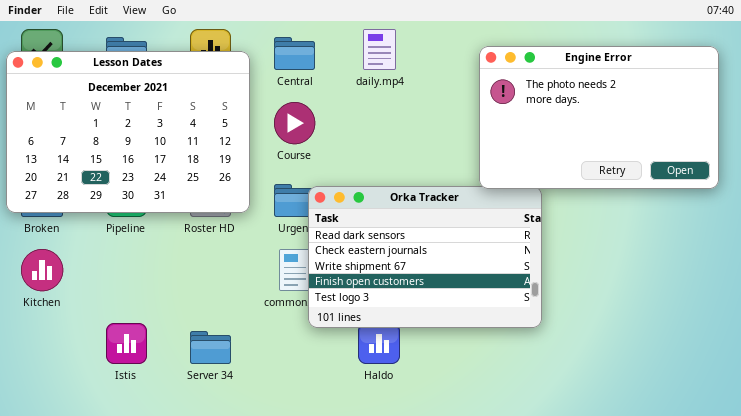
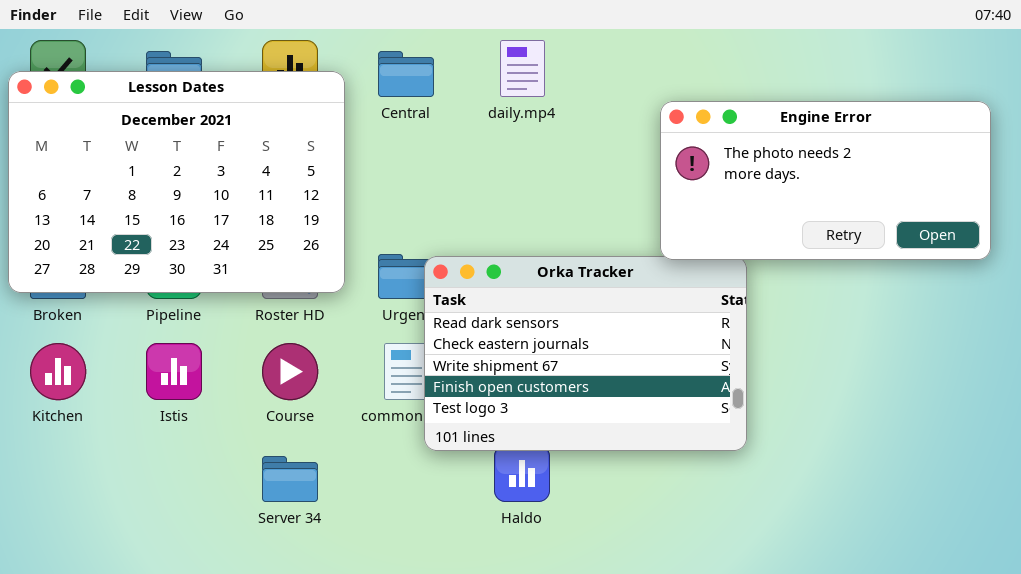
Engine Error: [479,46,719,189] -> [660,101,991,260], resized
Course: [274,102,315,144] -> [262,343,318,400], moved
Istis: [106,323,147,364] -> [146,343,202,400], moved

